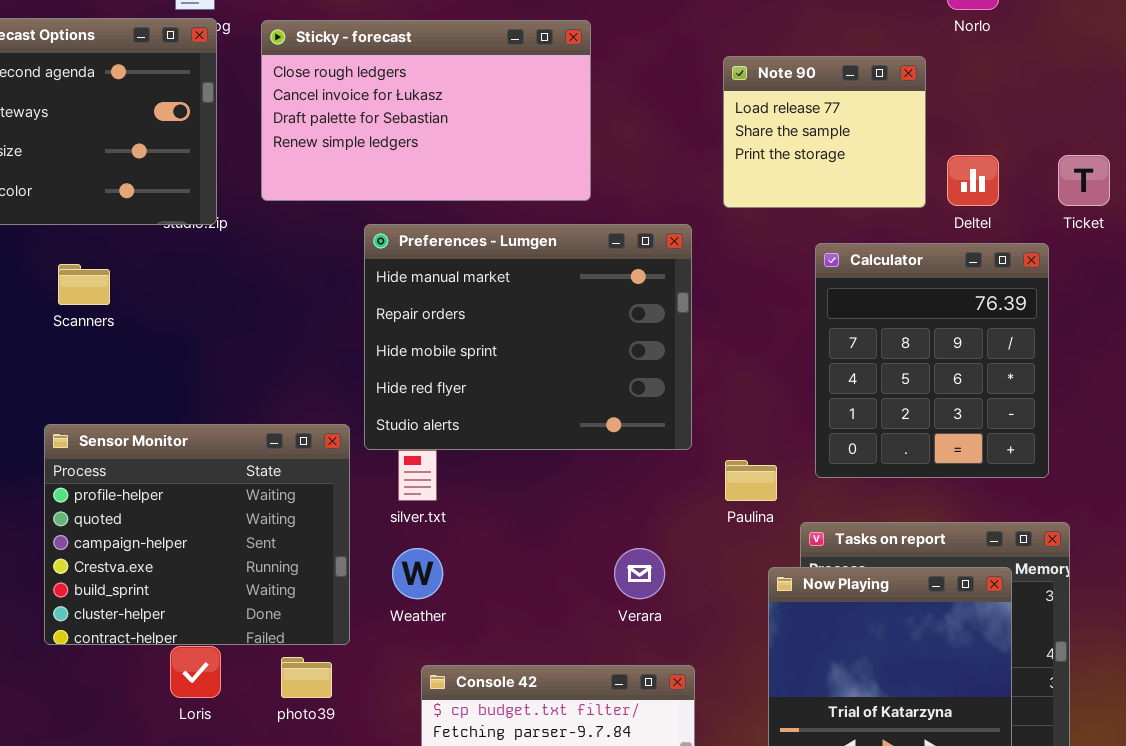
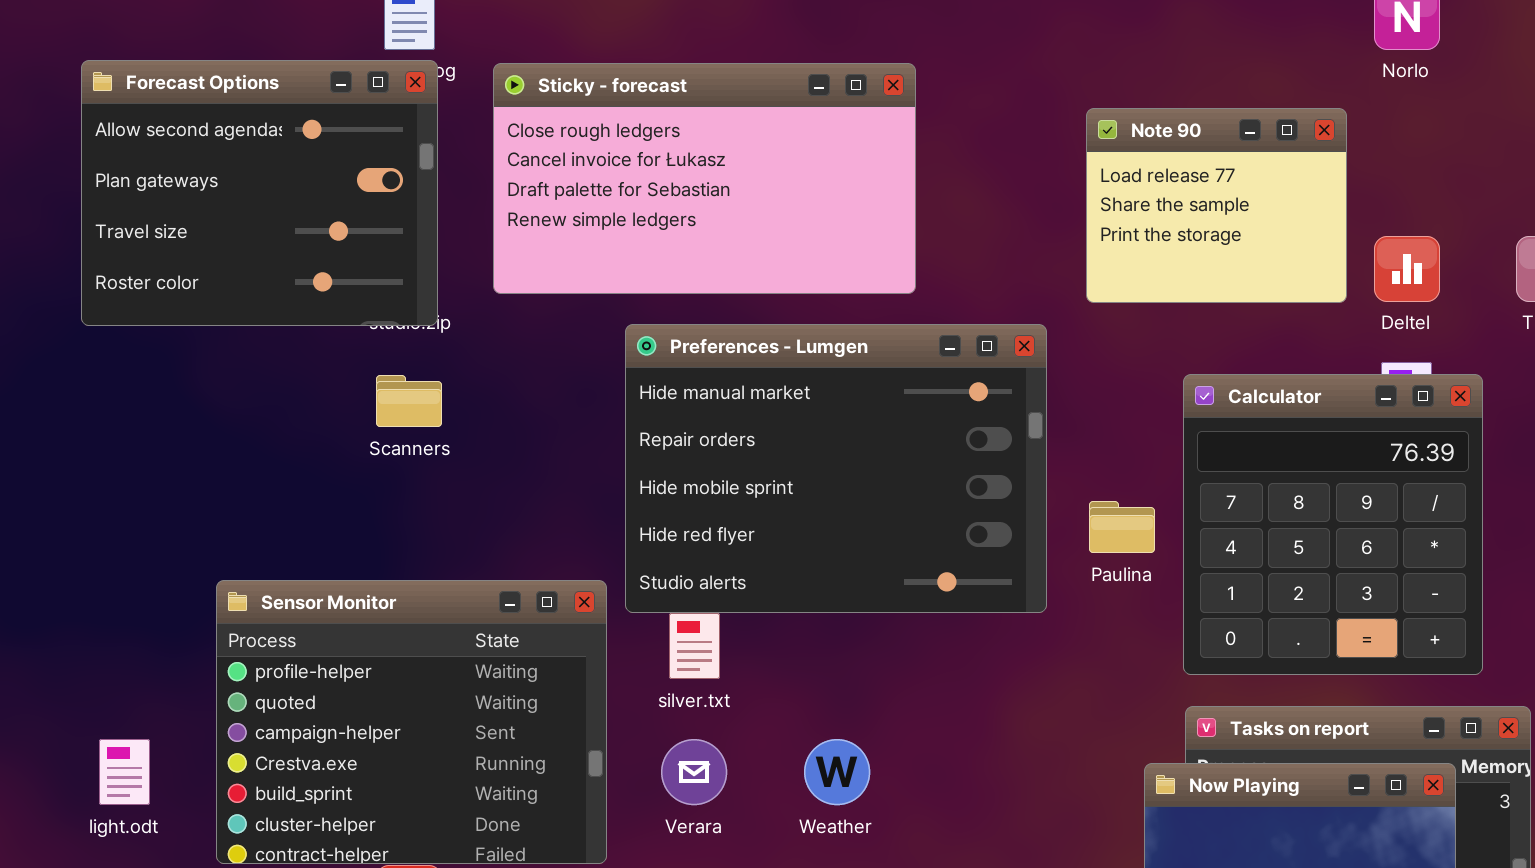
Calculator: [815,243,1049,478] -> [1183,374,1483,675], moved
Scanners: [58,264,110,305] -> [376,375,442,427], moved
Paulina: [725,460,777,501] -> [1089,501,1155,553], moved
Weather: [392,548,443,599] -> [804,739,870,805], moved
Verara: [614,548,665,599] -> [661,739,727,805], moved

